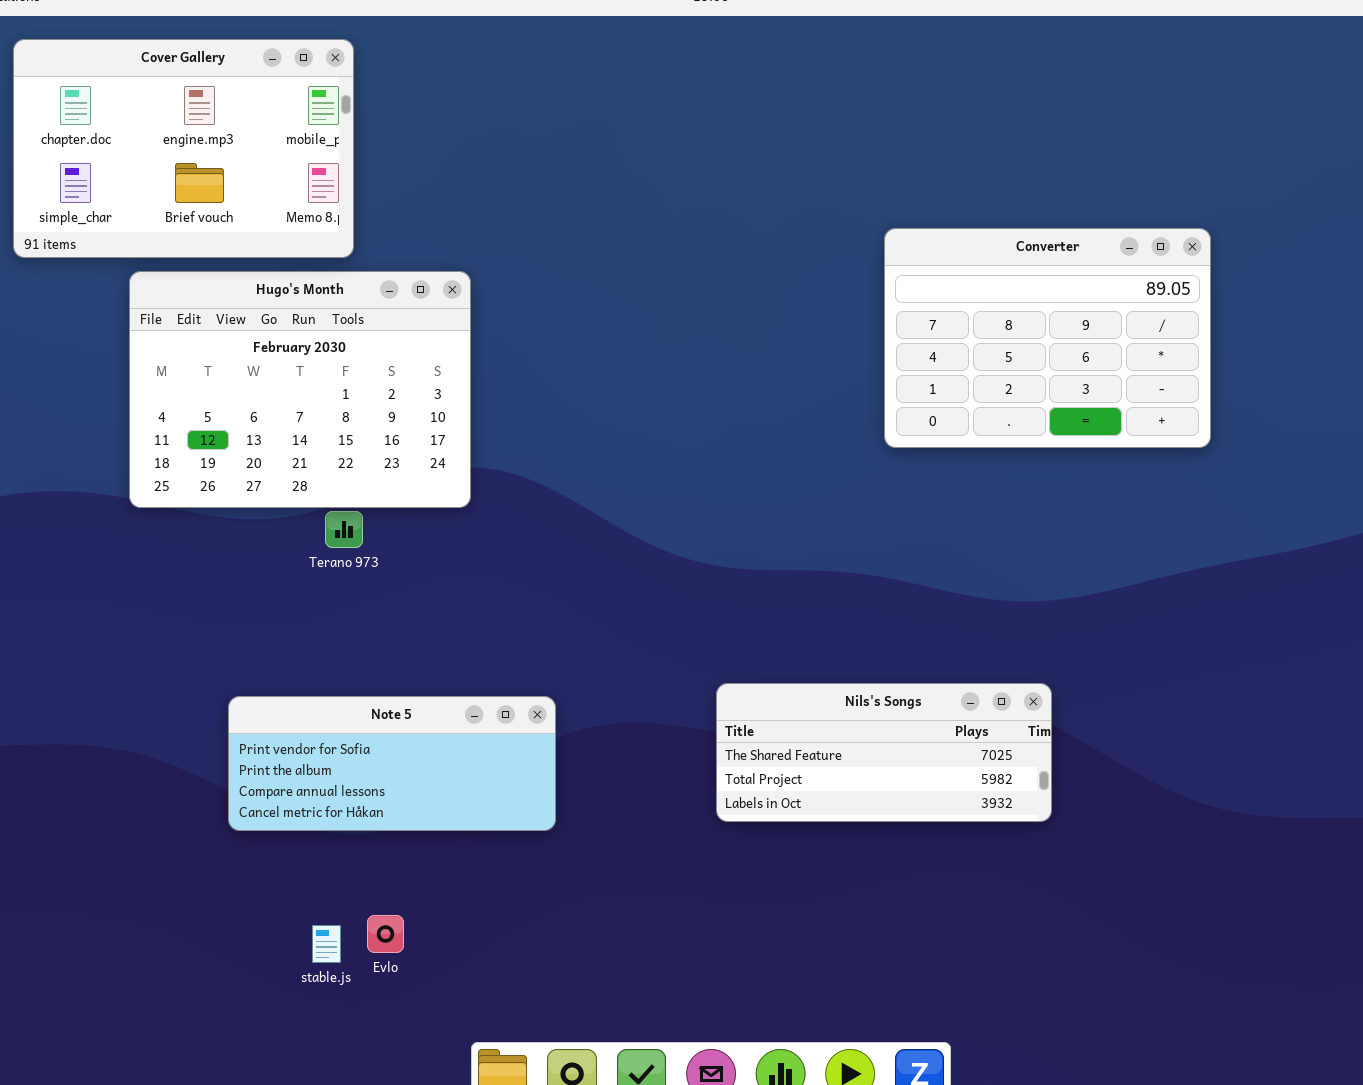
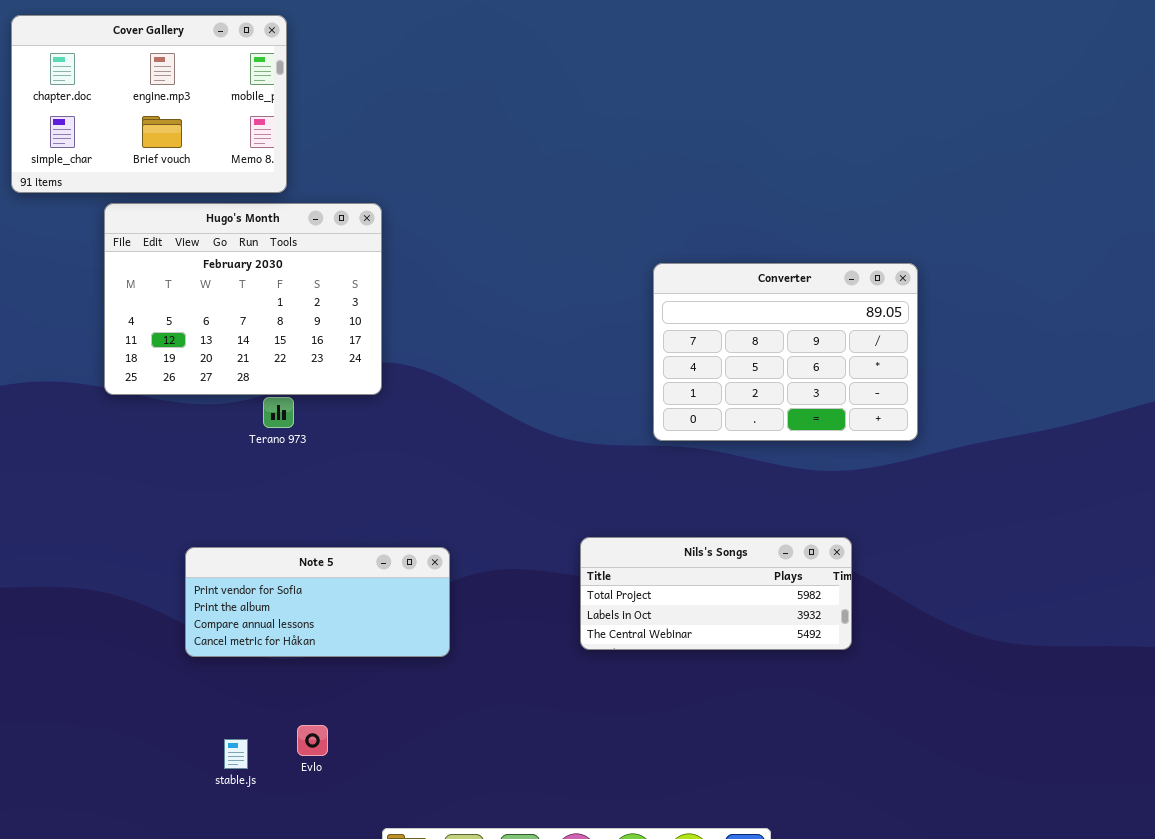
Converter: [884,228,1211,448] -> [653,263,918,441], moved
Nils's Songs: [716,683,1052,822] -> [580,537,852,650], scrolled down 1 row
stable.js: [312,925,341,963] -> [224,739,248,769], moved

